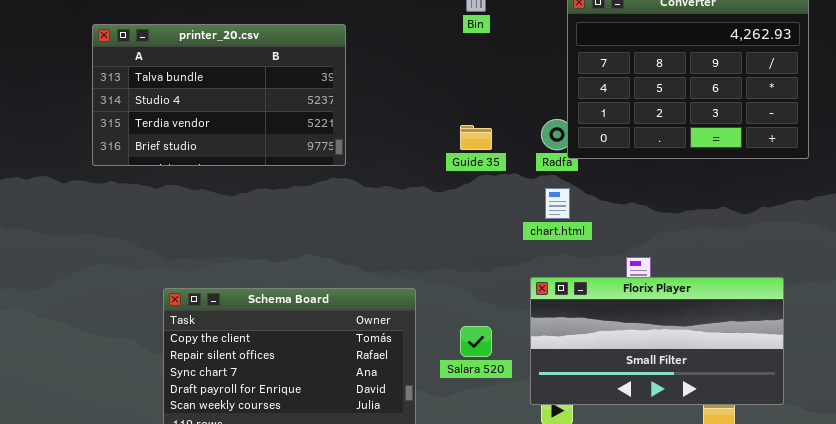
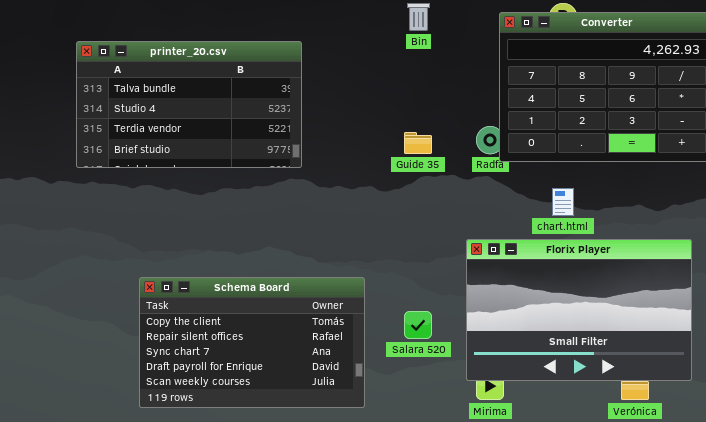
chart.html: [545,188,570,219] -> [552,188,574,216], moved
Florix Player: [530,277,784,405] -> [466,239,692,381], resized

